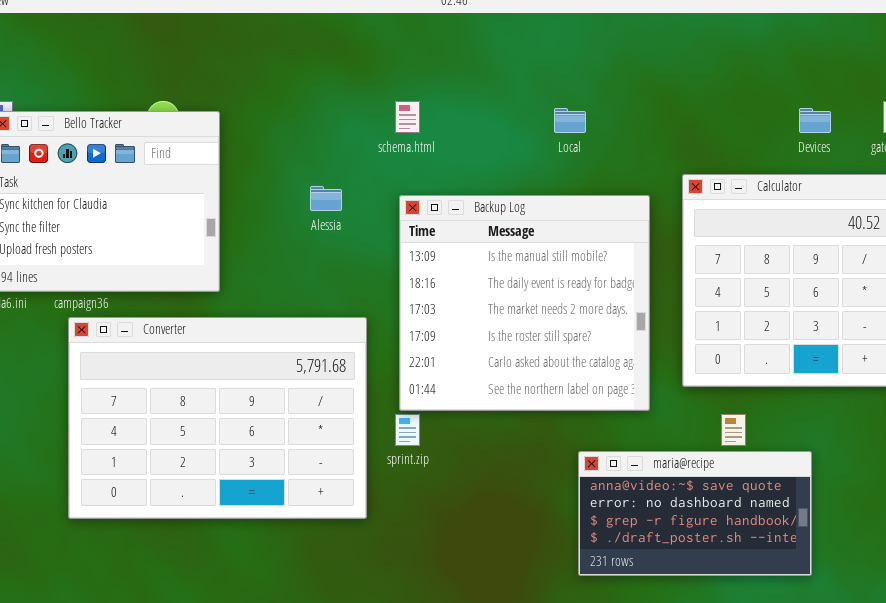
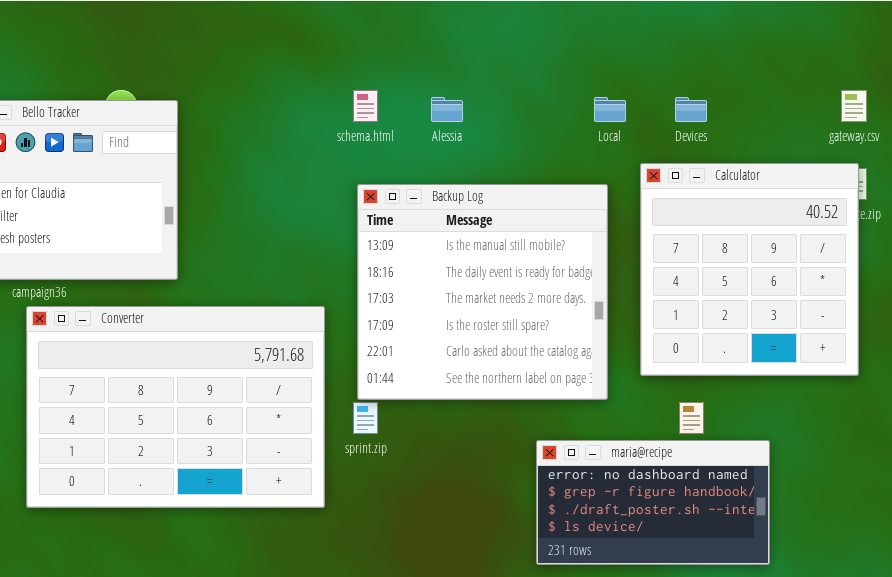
Local: [554,108,586,133] -> [594,97,626,122], moved
Devices: [799,108,831,133] -> [675,97,707,122], moved
Alessia: [310,186,342,211] -> [431,97,463,122], moved
maria@recipe: [578,451,812,576] -> [536,440,770,565], scrolled down 1 row

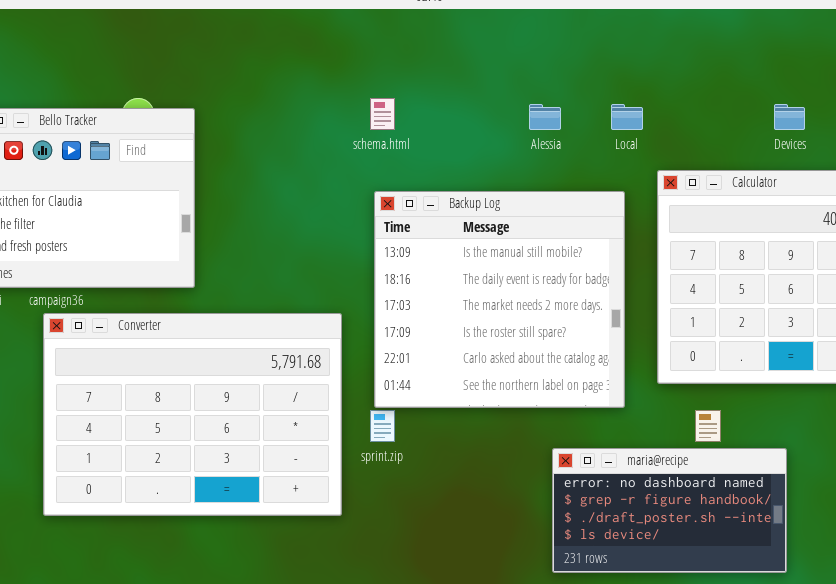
Alessia: [431,97,463,122] -> [529,104,561,130], moved
Devices: [675,97,707,122] -> [774,104,805,130], moved

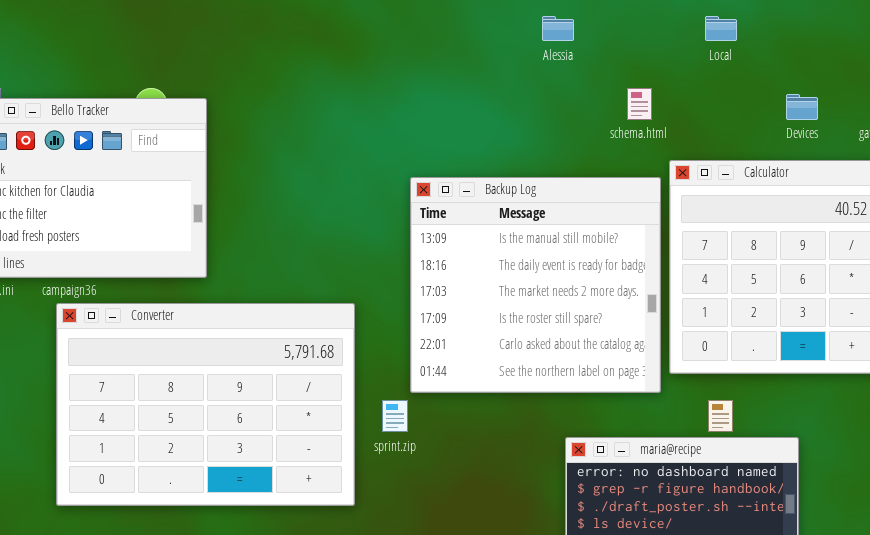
schema.html: [370,98,395,130] -> [627,88,652,120], moved
Alessia: [529,104,561,130] -> [542,16,574,41], moved
Local: [611,104,643,130] -> [705,16,737,41], moved
Backup Log: [374,191,625,408] -> [410,177,661,393], moved

